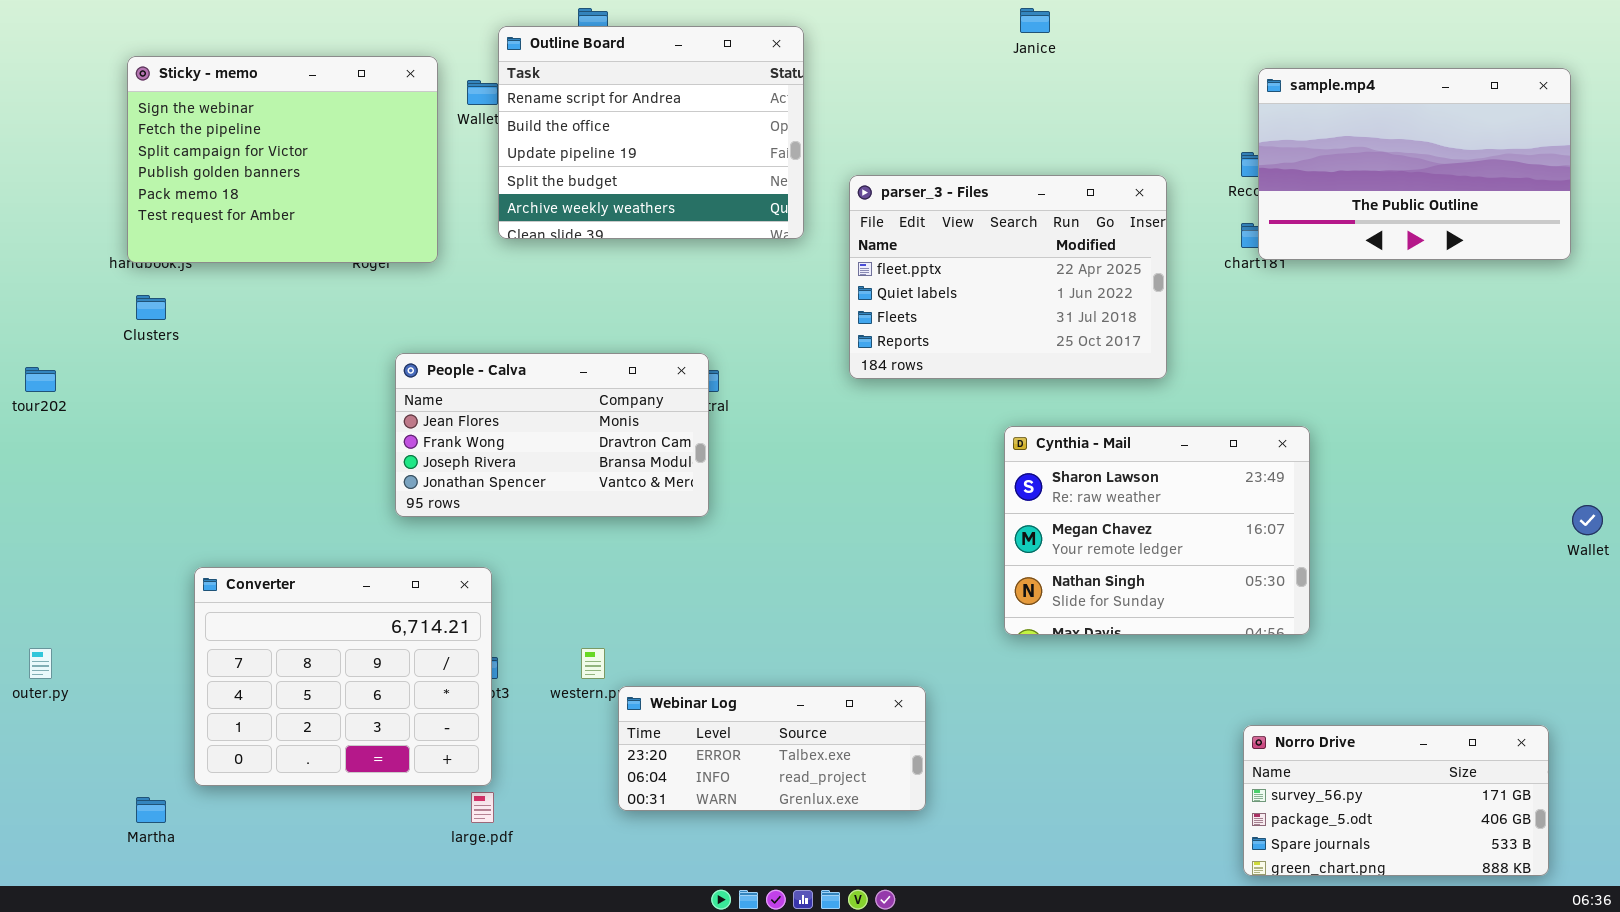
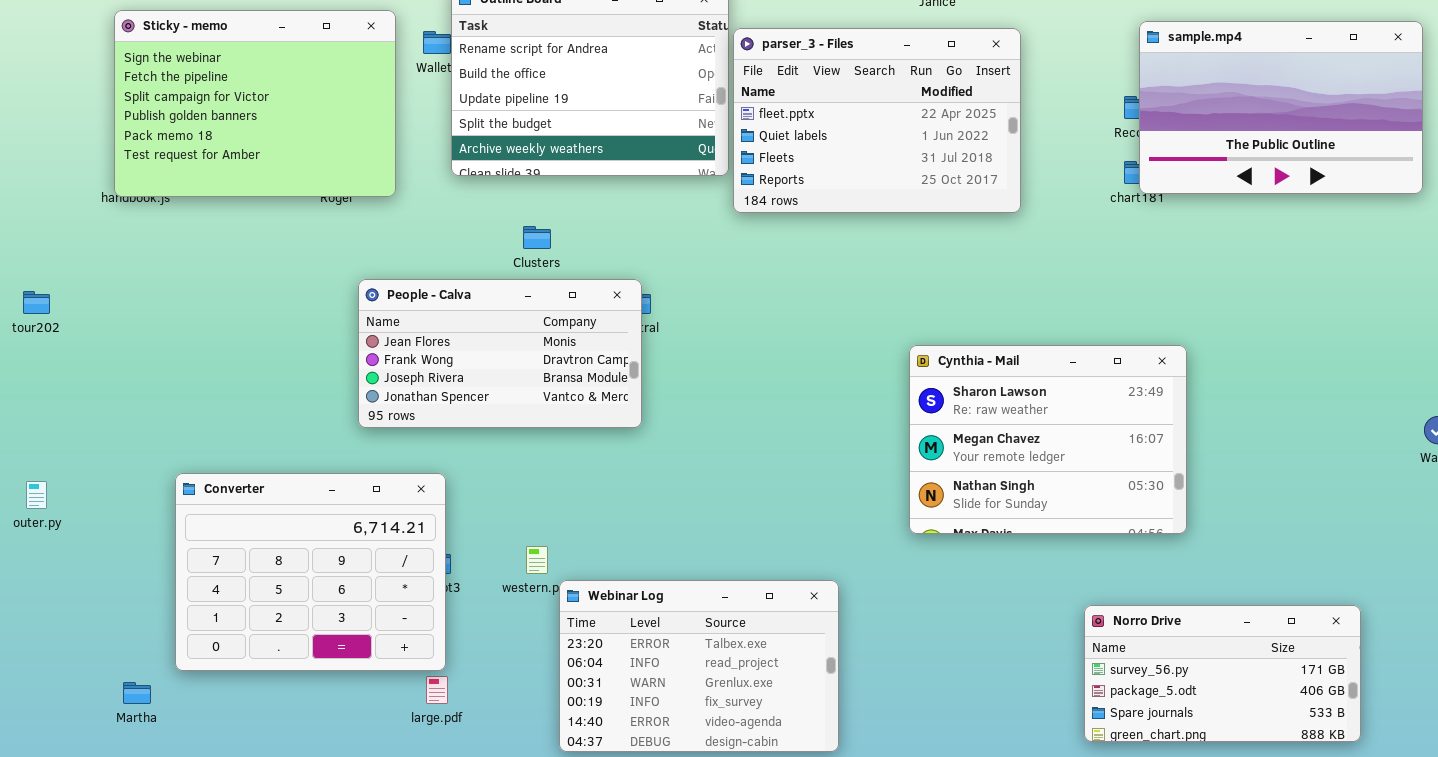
parser_3 - Files: [849,175,1167,379] -> [733,28,1021,213], moved
Clusters: [136,295,166,320] -> [523,226,551,249], moved
outer.py: [29,648,52,679] -> [26,481,47,509], moved
Webinar Log: [618,686,926,811] -> [559,580,839,752], resized
Norro Drive: [1243,725,1549,876] -> [1084,605,1361,742], moved

